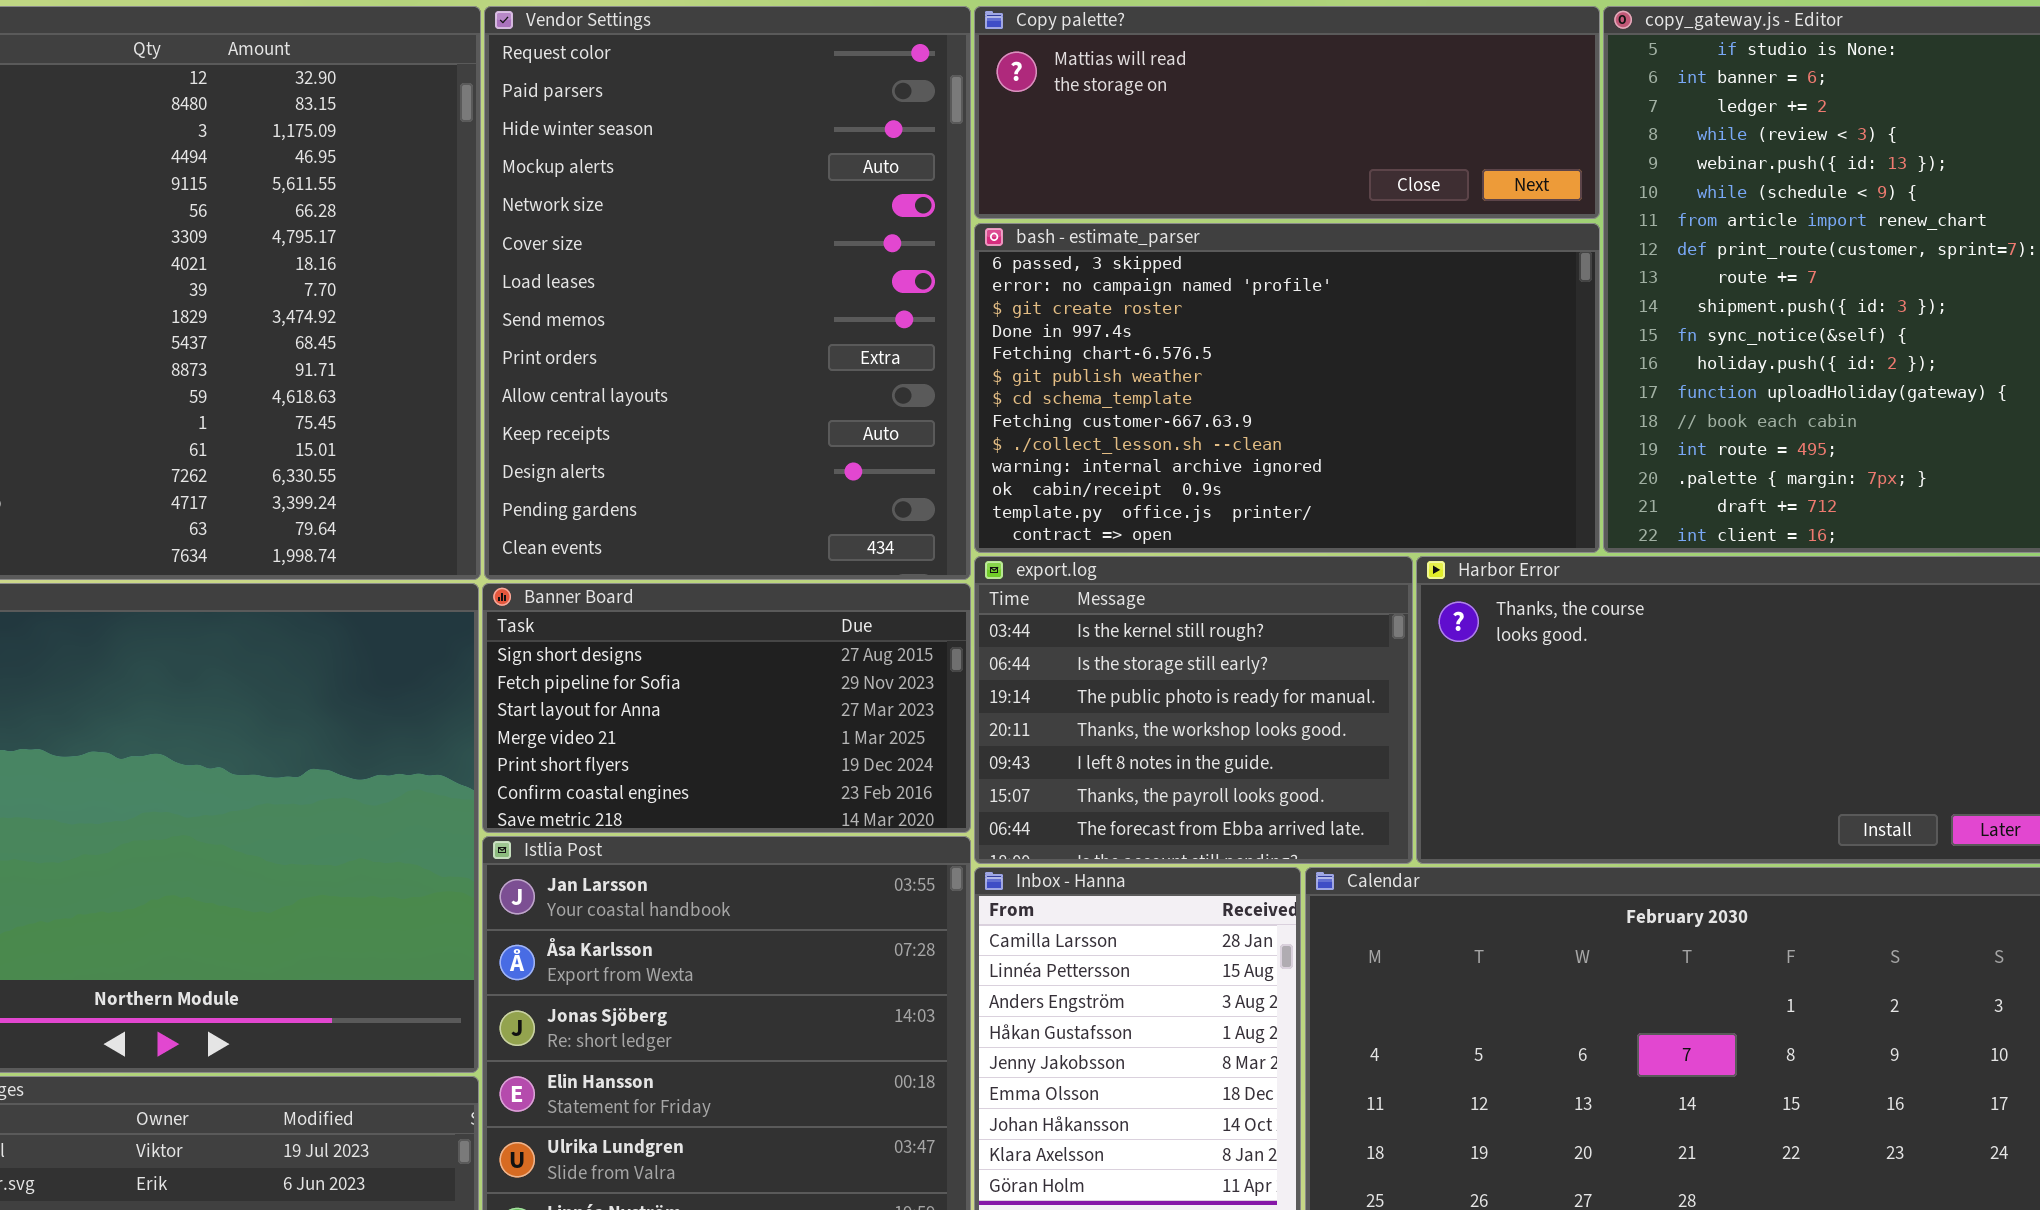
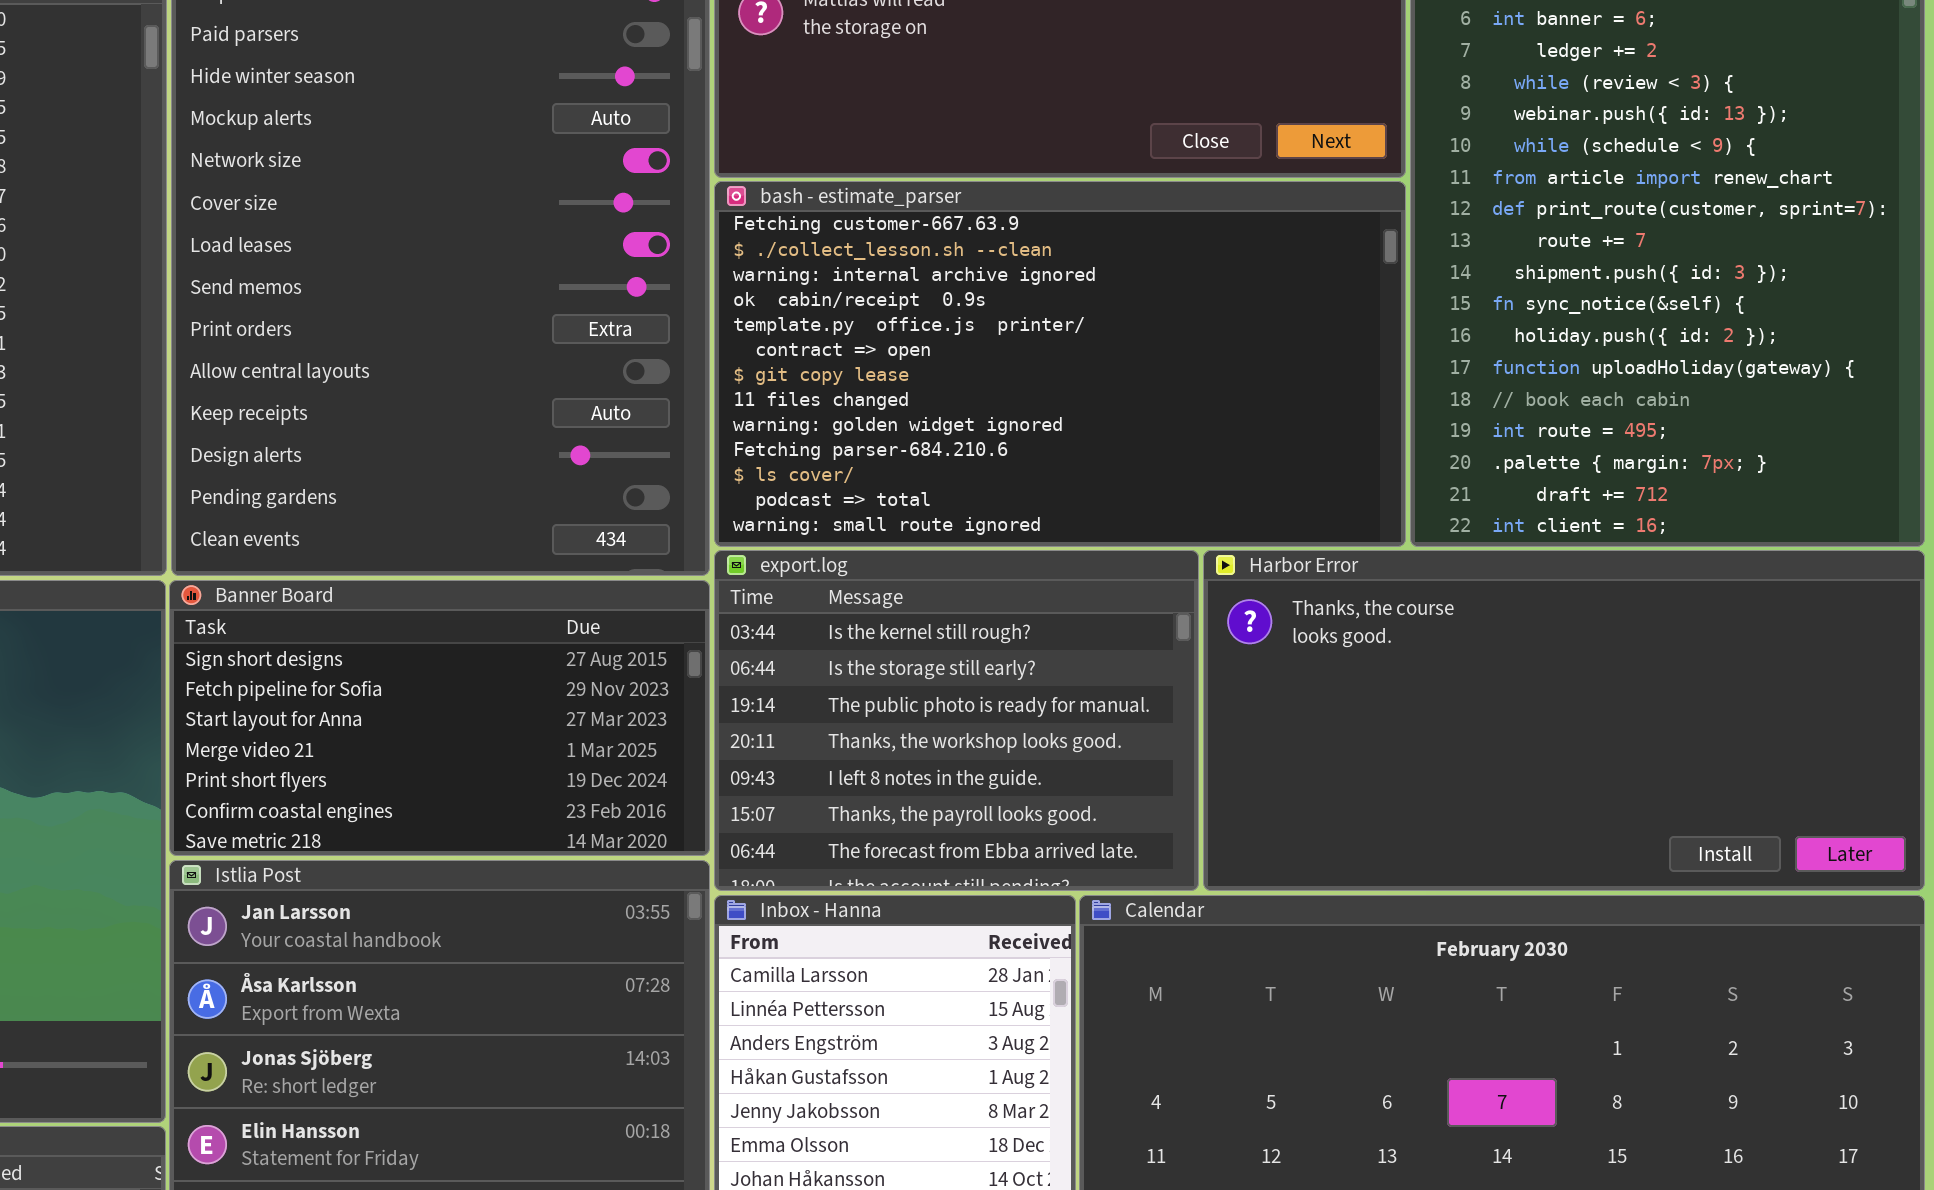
bash - estimate_parser: [974,223,1600,553] -> [714,181,1406,547], scrolled down 7 rows

